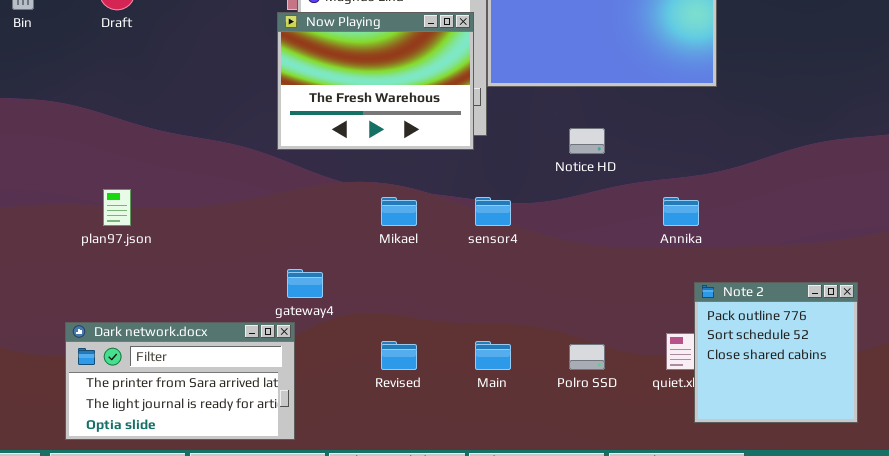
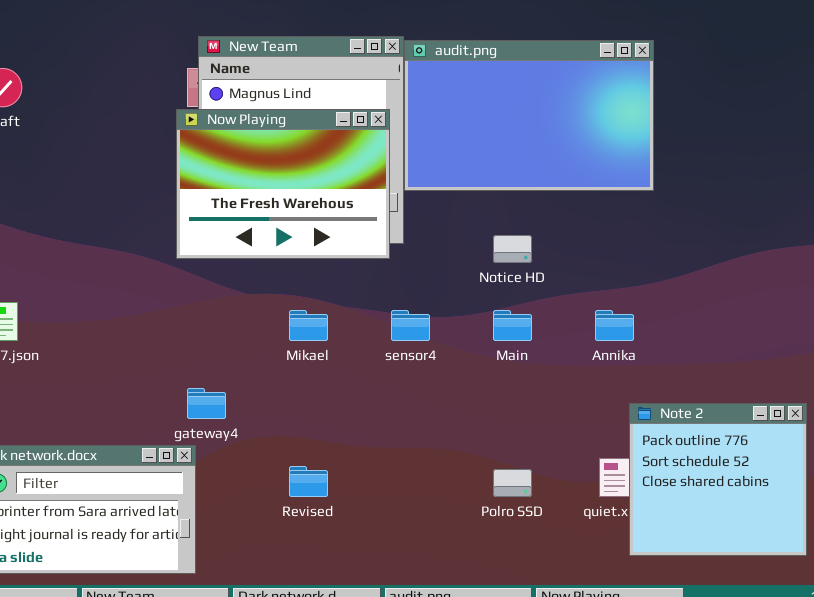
Main: [475,341,511,370] -> [493,310,532,341], moved

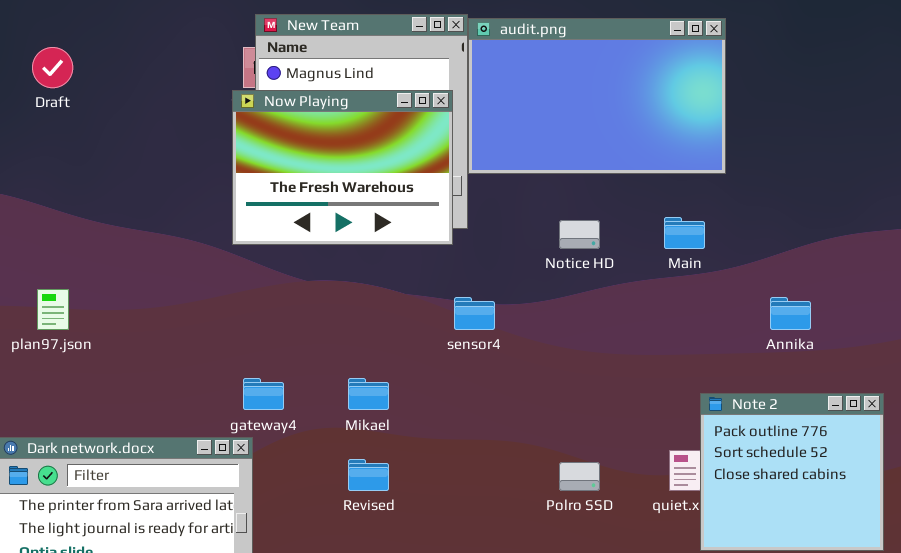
Mikael: [289,310,328,341] -> [348,378,389,410], moved
Main: [493,310,532,341] -> [664,217,705,249], moved
Annika: [595,310,634,341] -> [770,297,811,330], moved

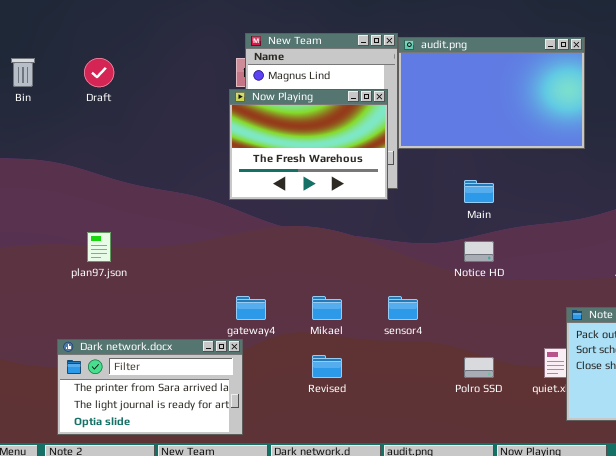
Main: [664,217,705,249] -> [464,180,494,203], moved
Notice HD: [559,220,600,249] -> [464,241,494,262], moved
sensor4: [454,297,495,330] -> [388,296,418,320], moved

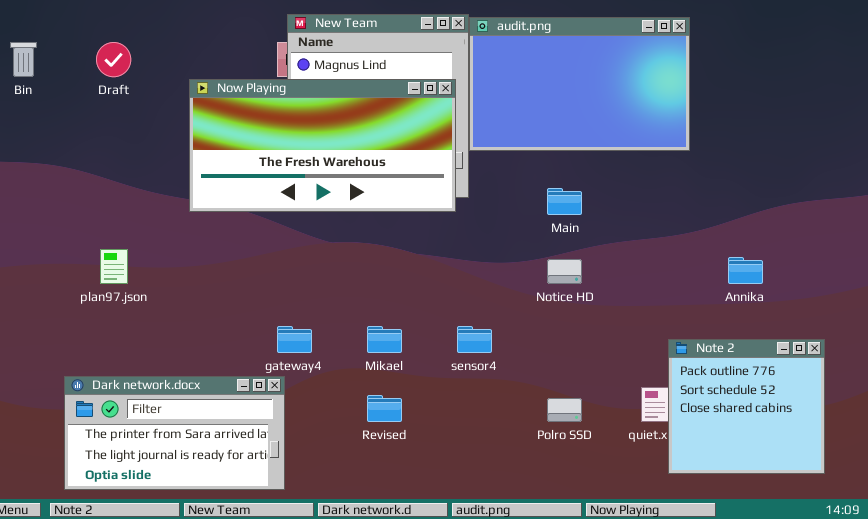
Now Playing: [229,89,388,200] -> [189,79,456,212], resized

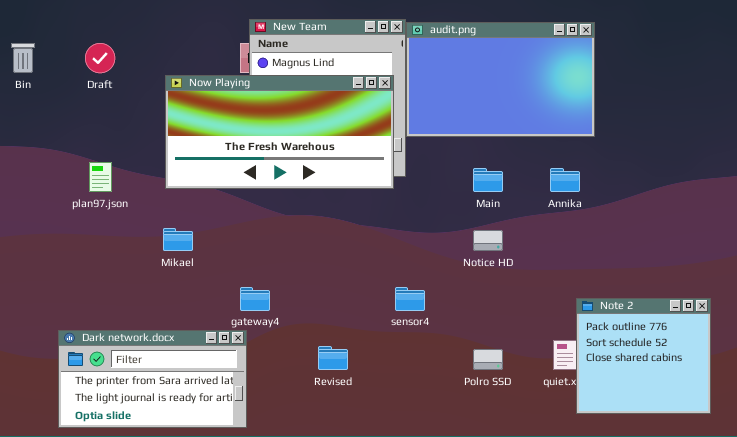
plan97.json: [100,249,128,284] -> [89,162,112,192], moved
Annika: [728,257,763,284] -> [550,168,580,192], moved
Mikael: [367,326,402,353] -> [163,228,193,251], moved

